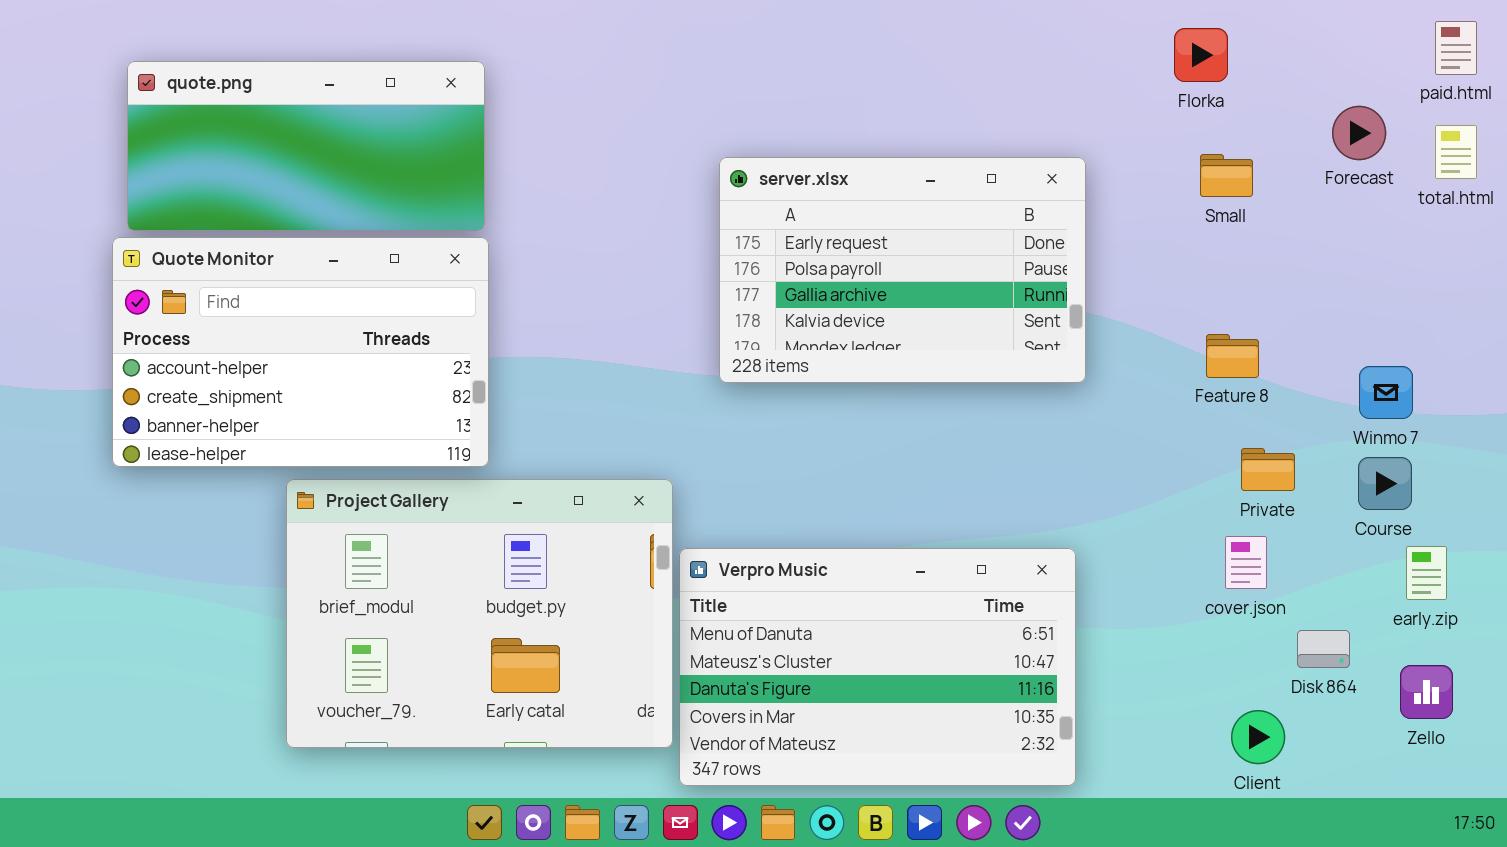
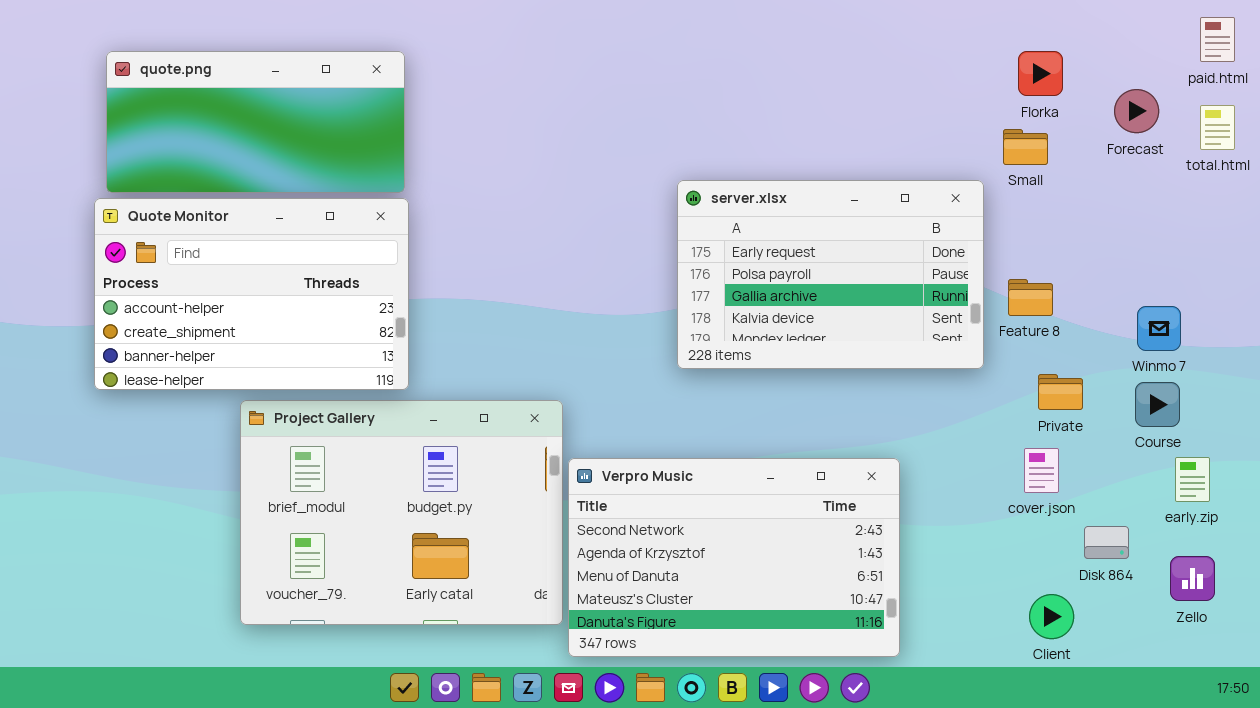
Florka: [1174,28,1228,82] -> [1018,51,1063,96], moved
server.xlsx: [719,157,1086,383] -> [677,180,984,369], moved
Verpro Music: [679,548,1076,786] -> [568,458,900,657], scrolled up 2 rows

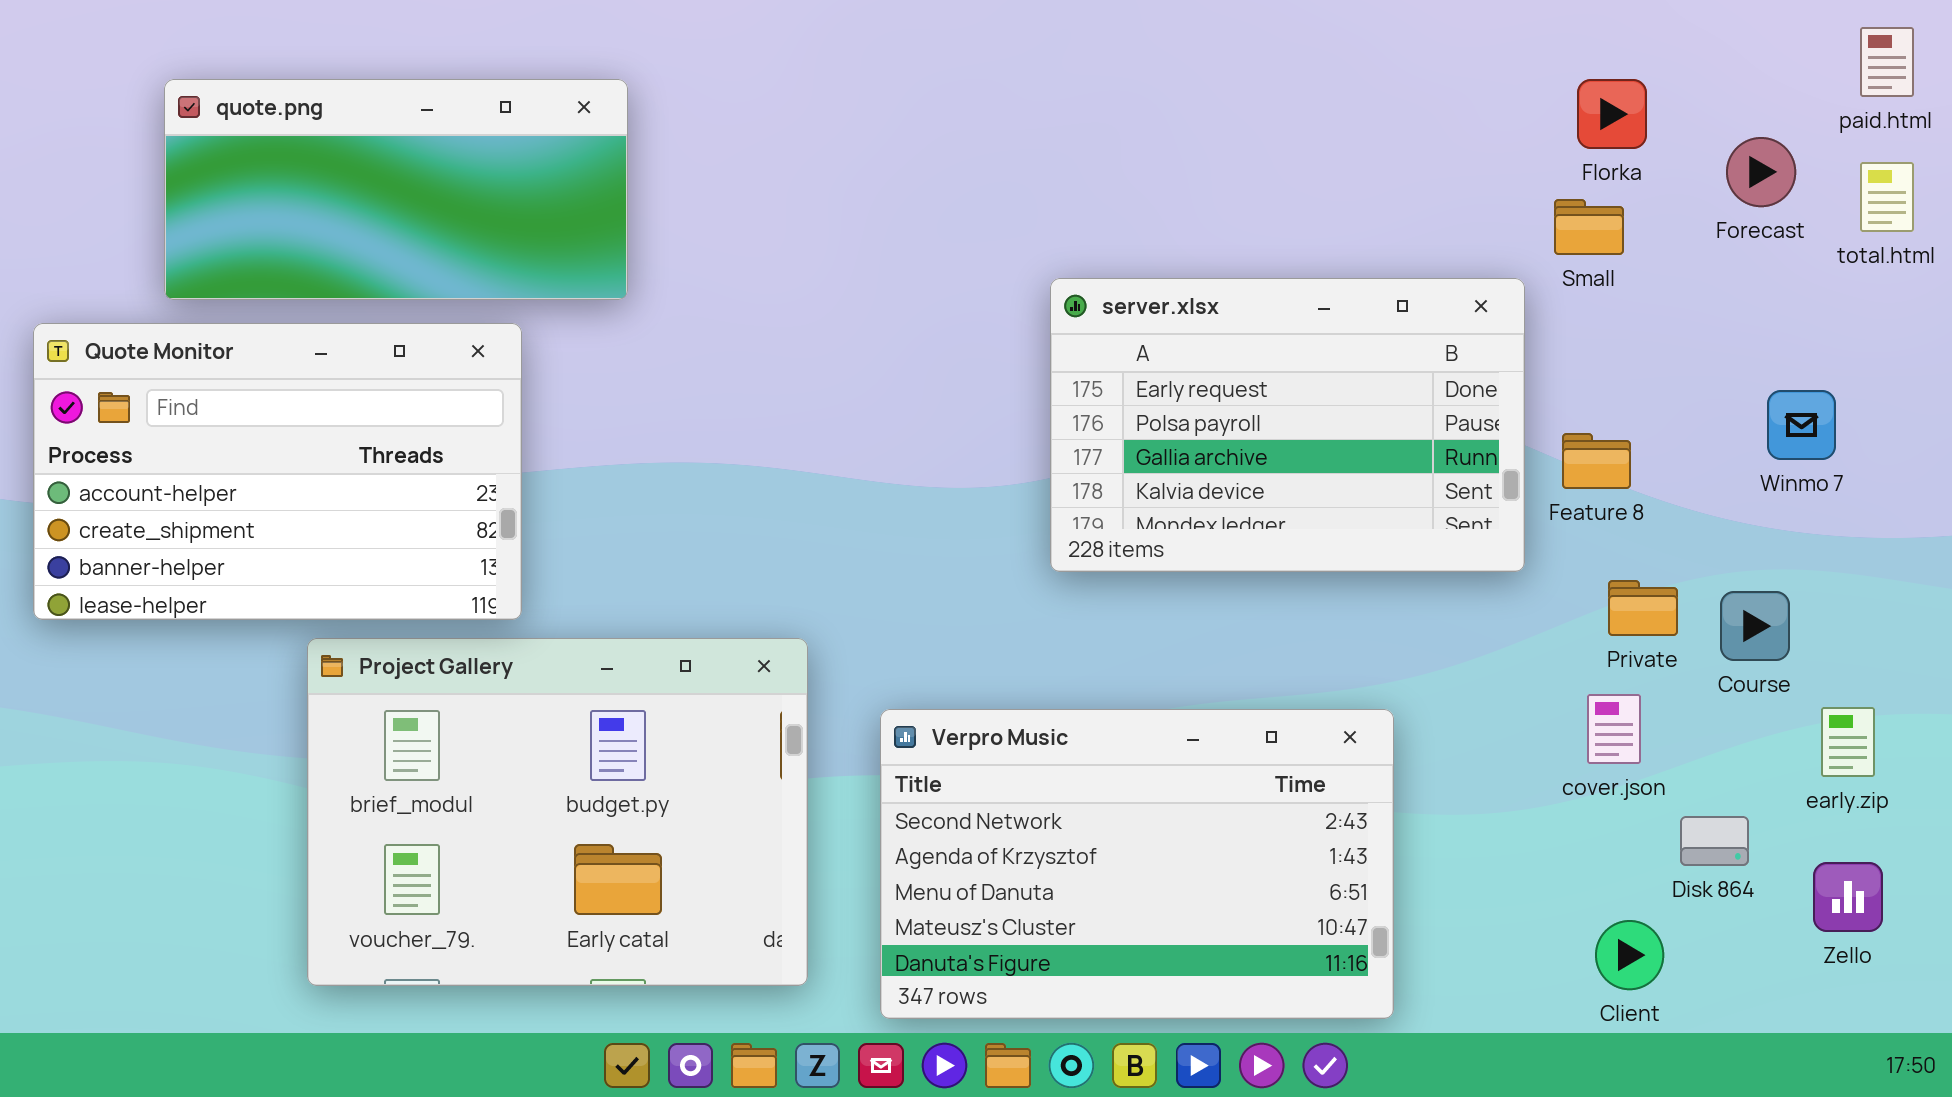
Quote Monitor: [94,198,409,390] -> [33,323,522,620], moved
Winmo 7: [1137,306,1181,351] -> [1767,390,1836,460], moved
Course: [1135,382,1180,427] -> [1720,591,1790,661], moved
Project Gallery: [240,400,563,625] -> [307,638,808,986], moved

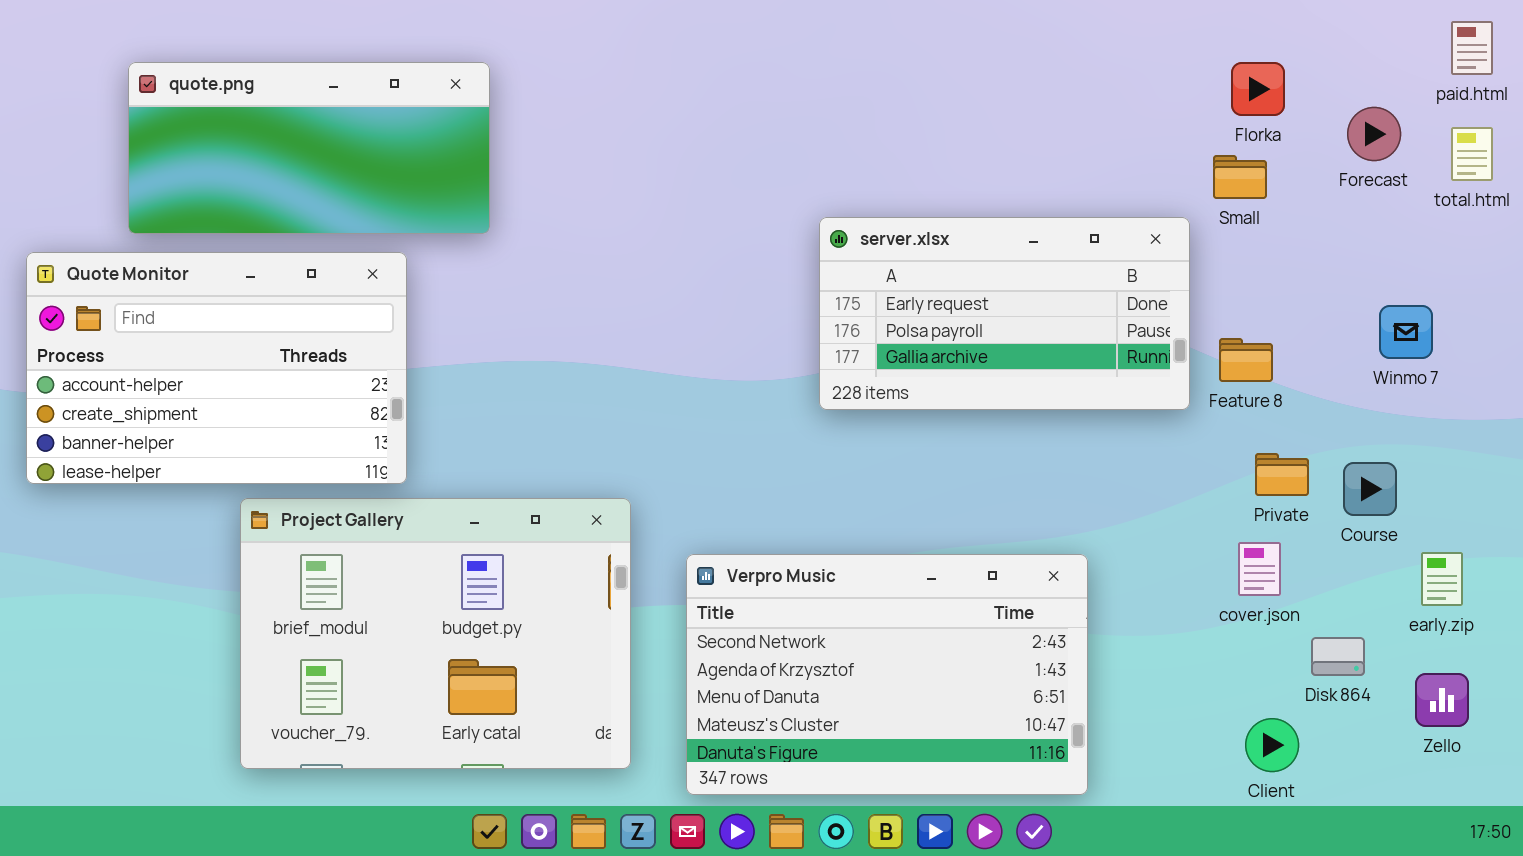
server.xlsx: [1050,278,1525,572] -> [819,217,1190,410], resized

